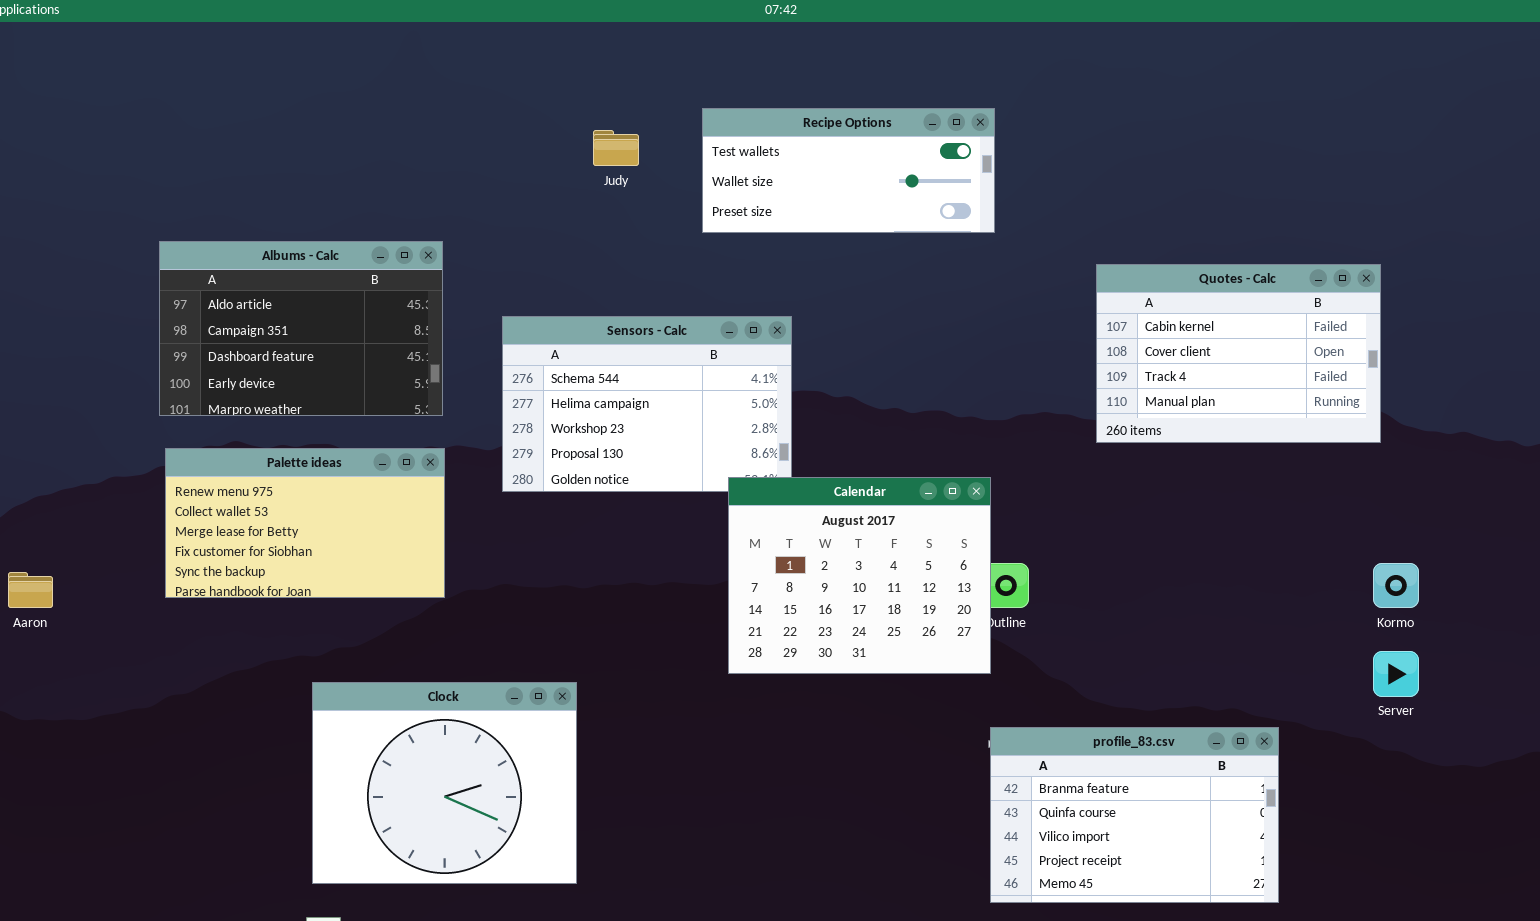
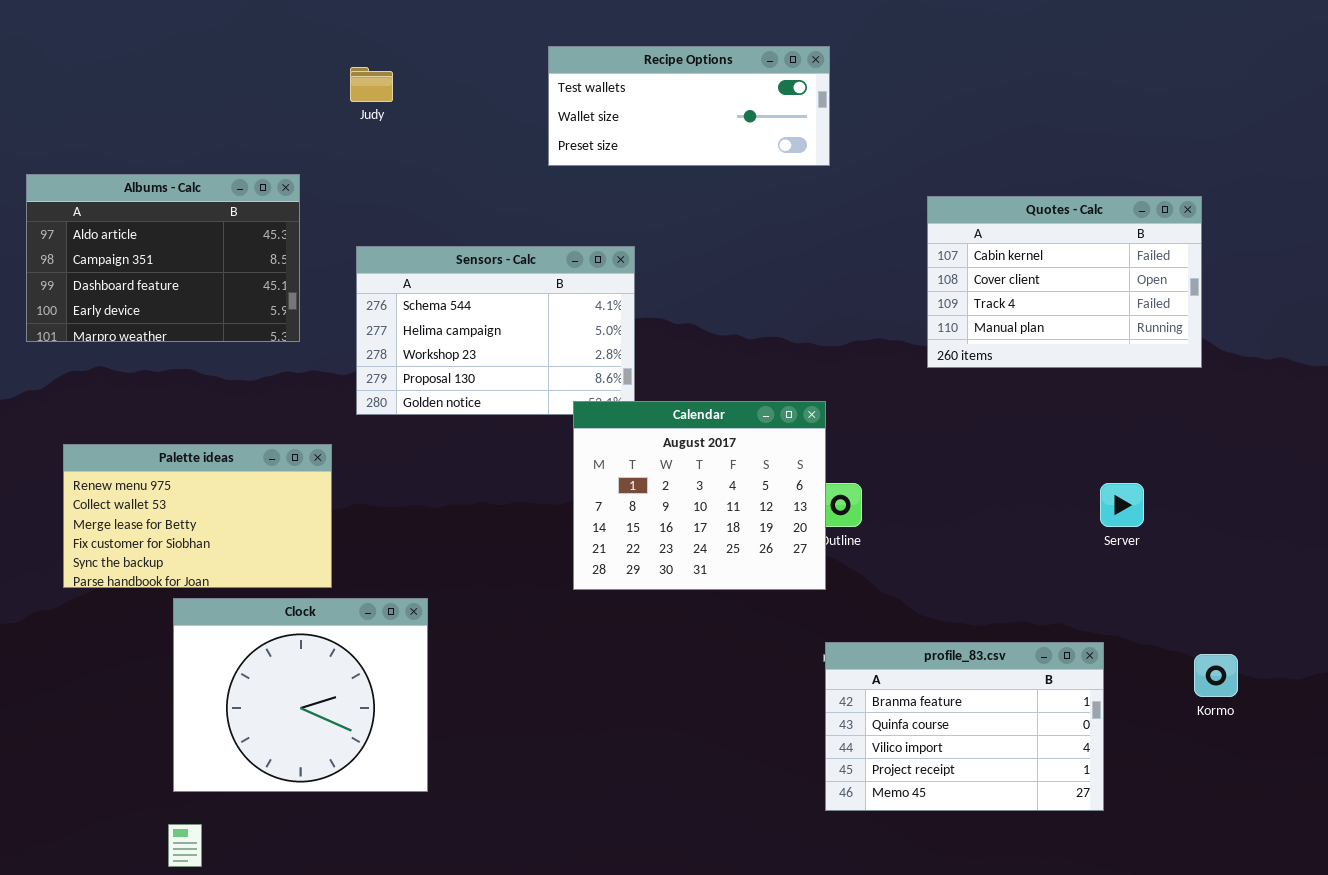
Judy: [593,130,639,166] -> [350,67,393,102], moved
Palette ideas: [165,448,445,598] -> [63,444,332,588], moved
Kormo: [1373,563,1419,608] -> [1194,654,1238,697], moved
Server: [1373,651,1419,697] -> [1100,483,1144,527], moved

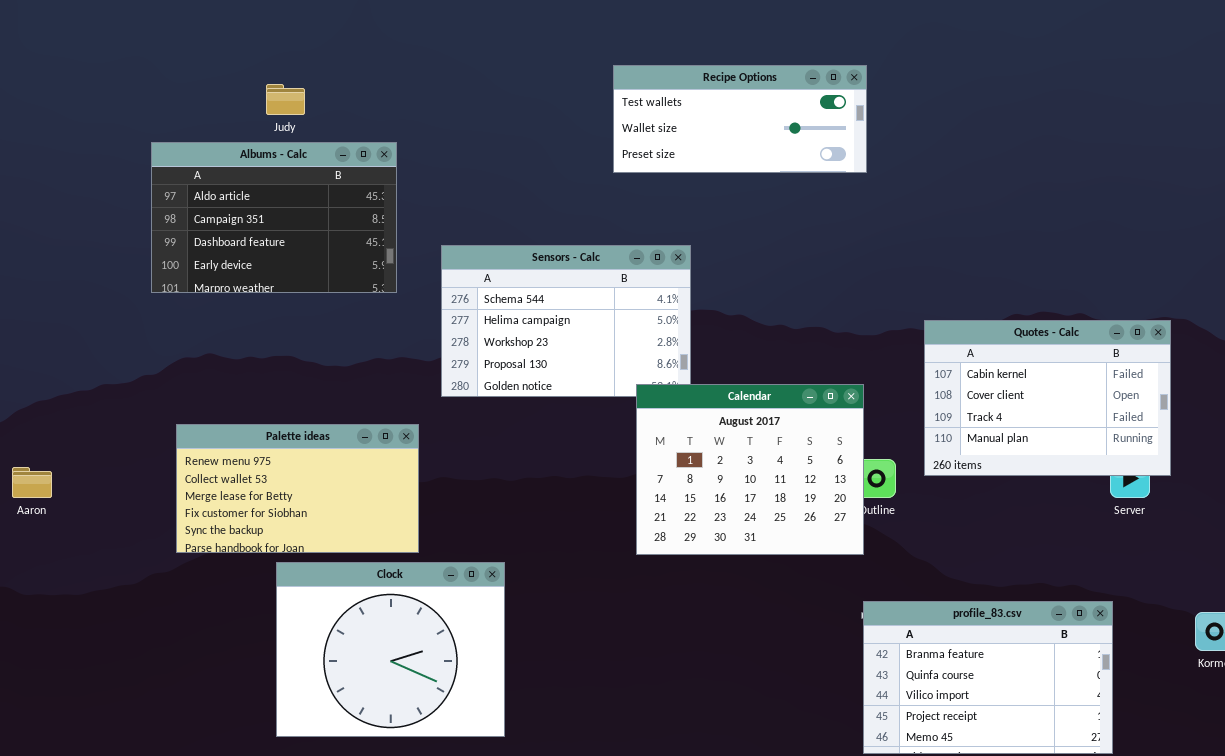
Judy: [350,67,393,102] -> [266,84,305,115], moved
Albums - Calc: [26,174,300,342] -> [151,142,397,293], moved
Quotes - Calc: [927,196,1202,368] -> [924,320,1171,476], moved

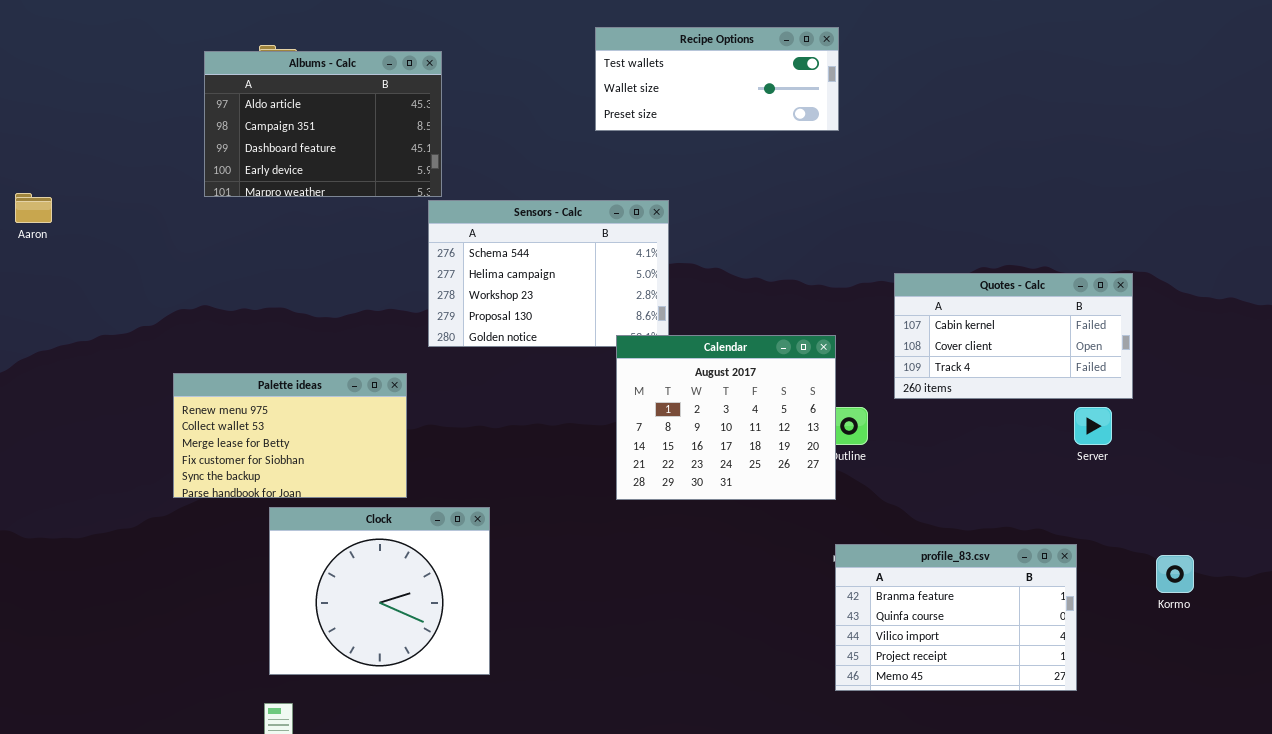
Albums - Calc: [151,142,397,293] -> [204,51,442,197], moved
Quotes - Calc: [924,320,1171,476] -> [894,273,1133,399], resized
Aaron: [12,467,52,498] -> [15,193,52,223], moved

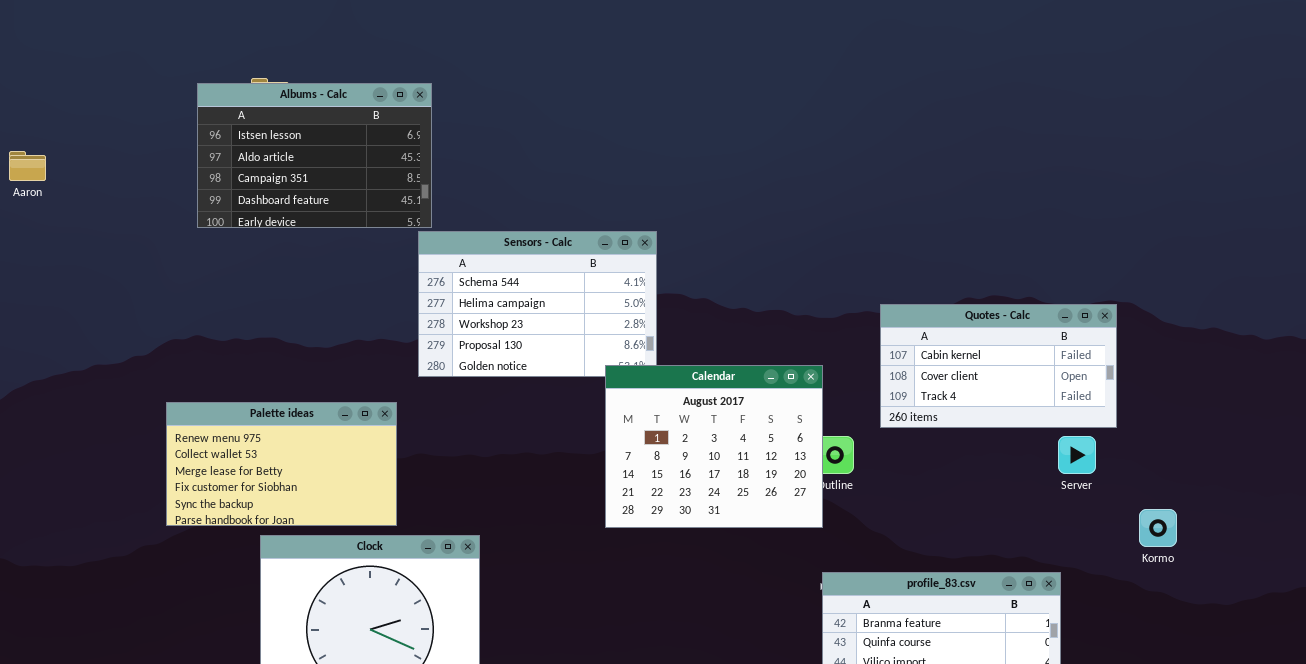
Recipe Options: [595,27,839,131] -> none, closed
Albums - Calc: [204,51,442,197] -> [197,83,432,228], scrolled up 1 row
Aaron: [15,193,52,223] -> [9,151,46,181], moved
Kormo: [1156,555,1194,593] -> [1139,509,1177,547], moved

